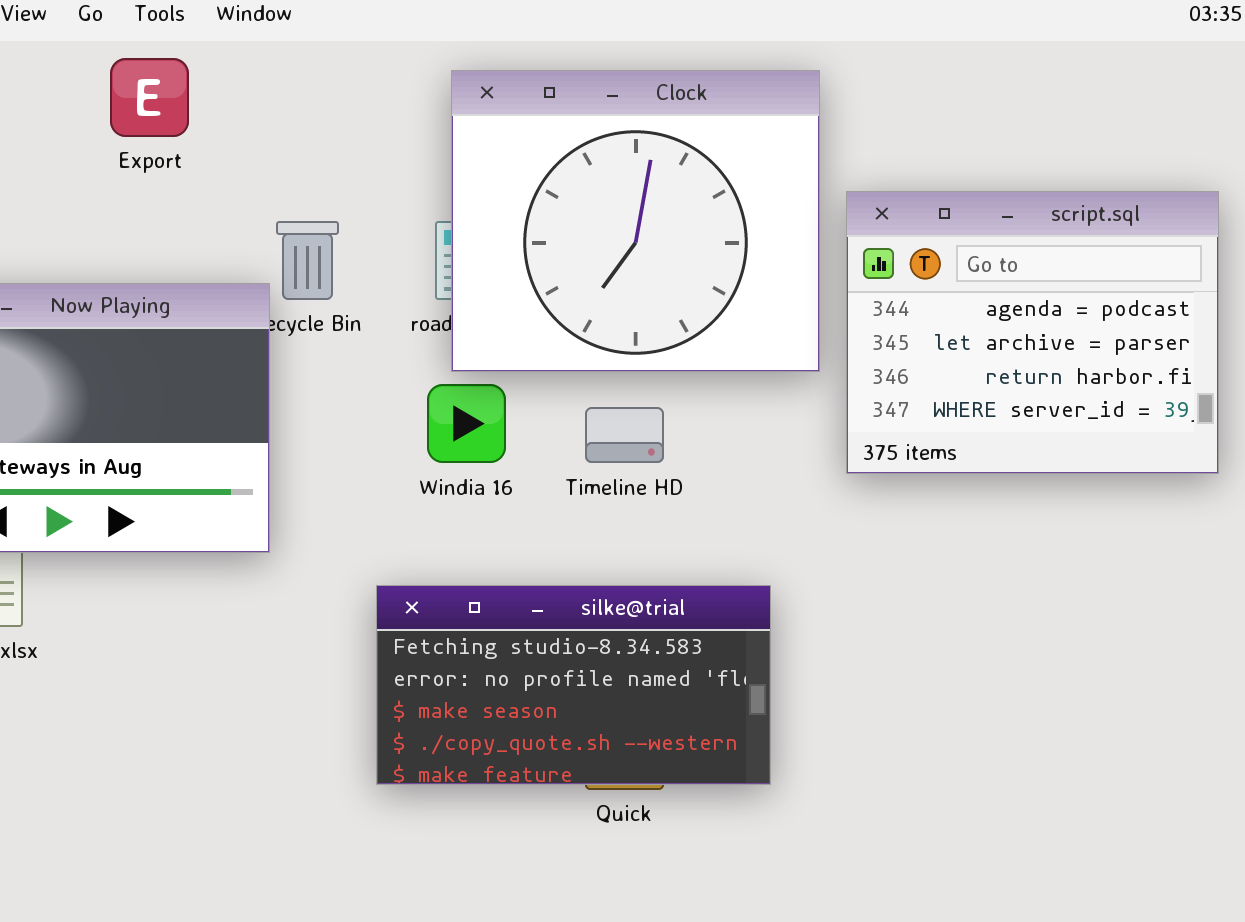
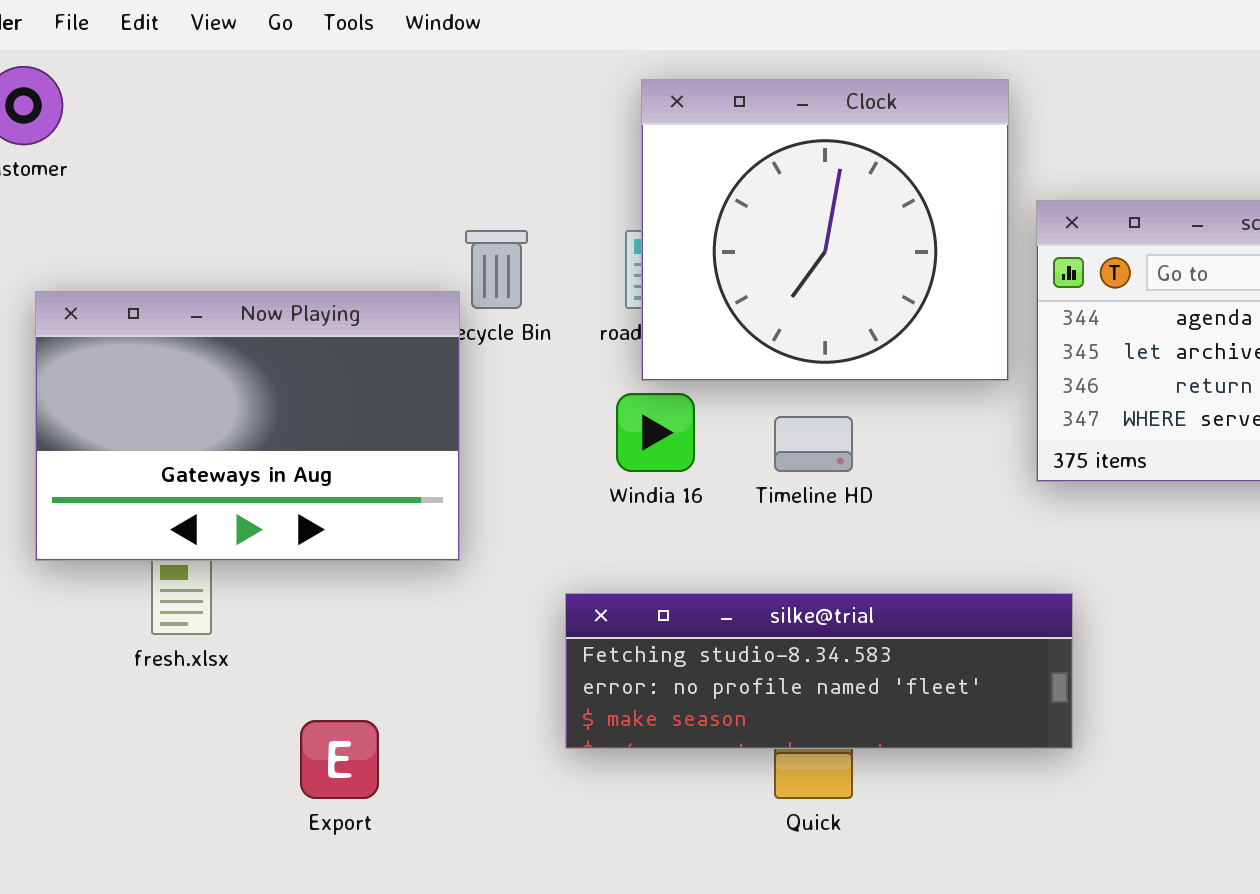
Export: [110,58,189,137] -> [300,720,379,799], moved
silke@trial: [376,585,771,785] -> [565,593,1073,749], resized

